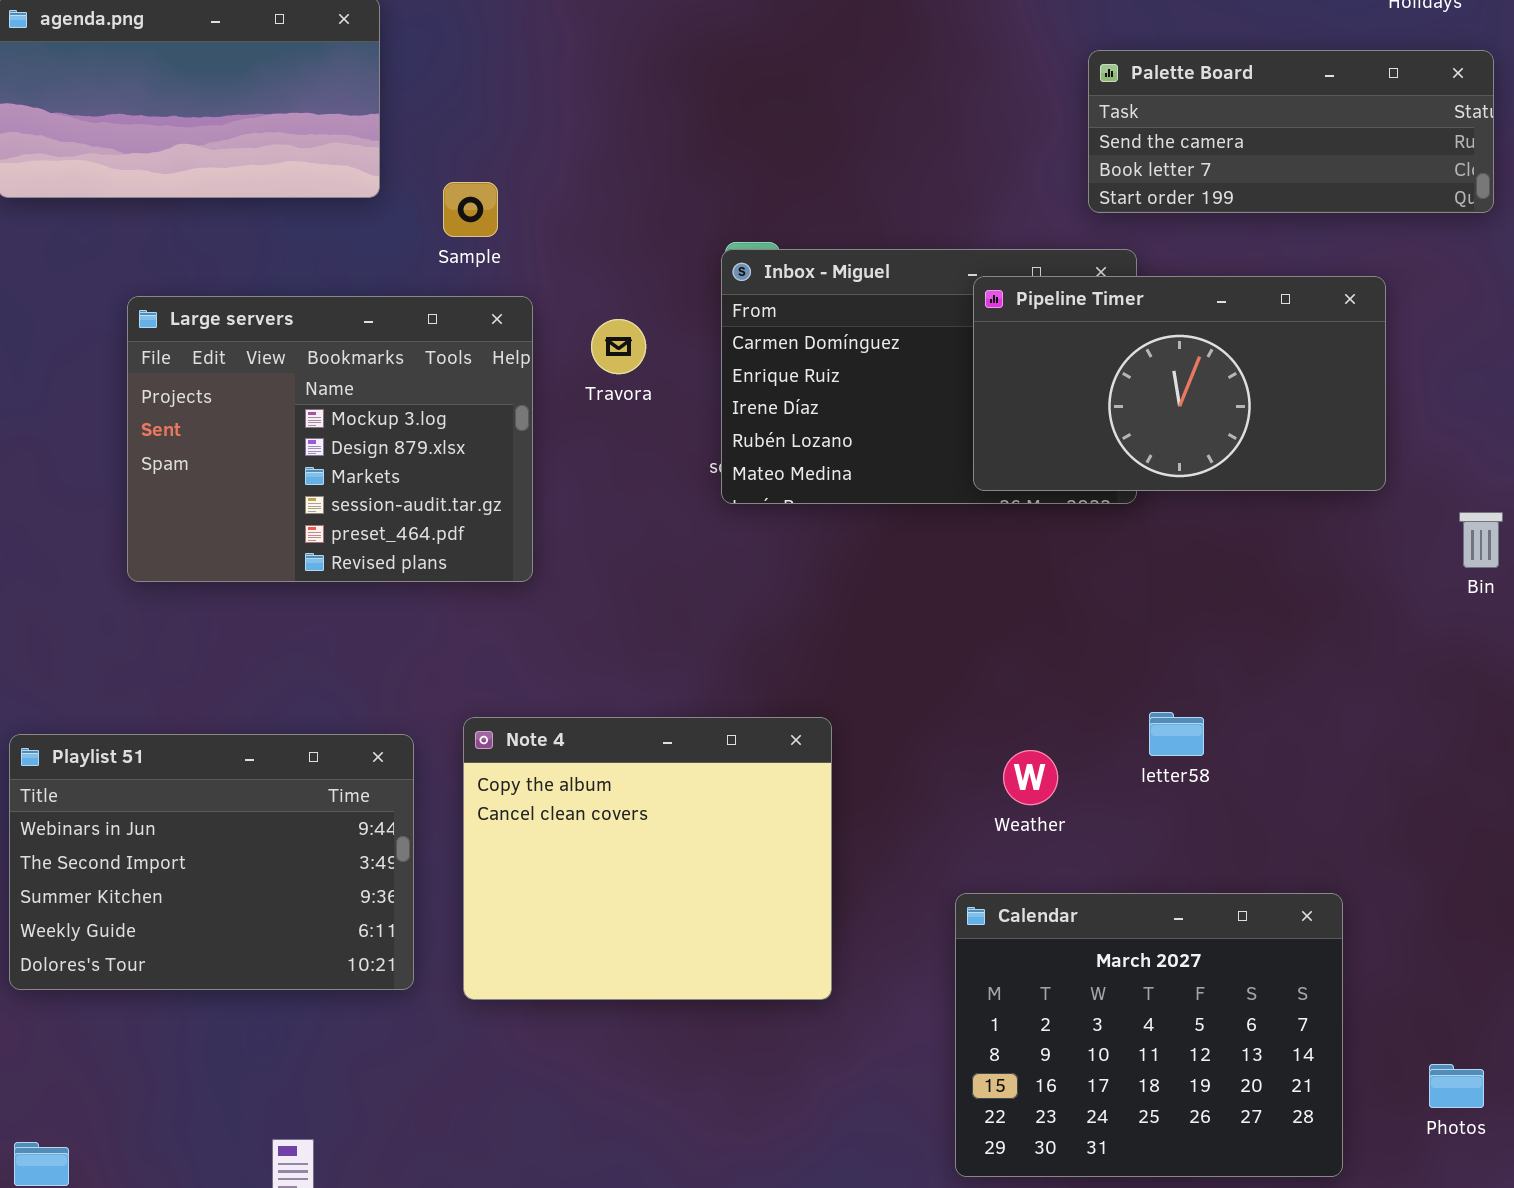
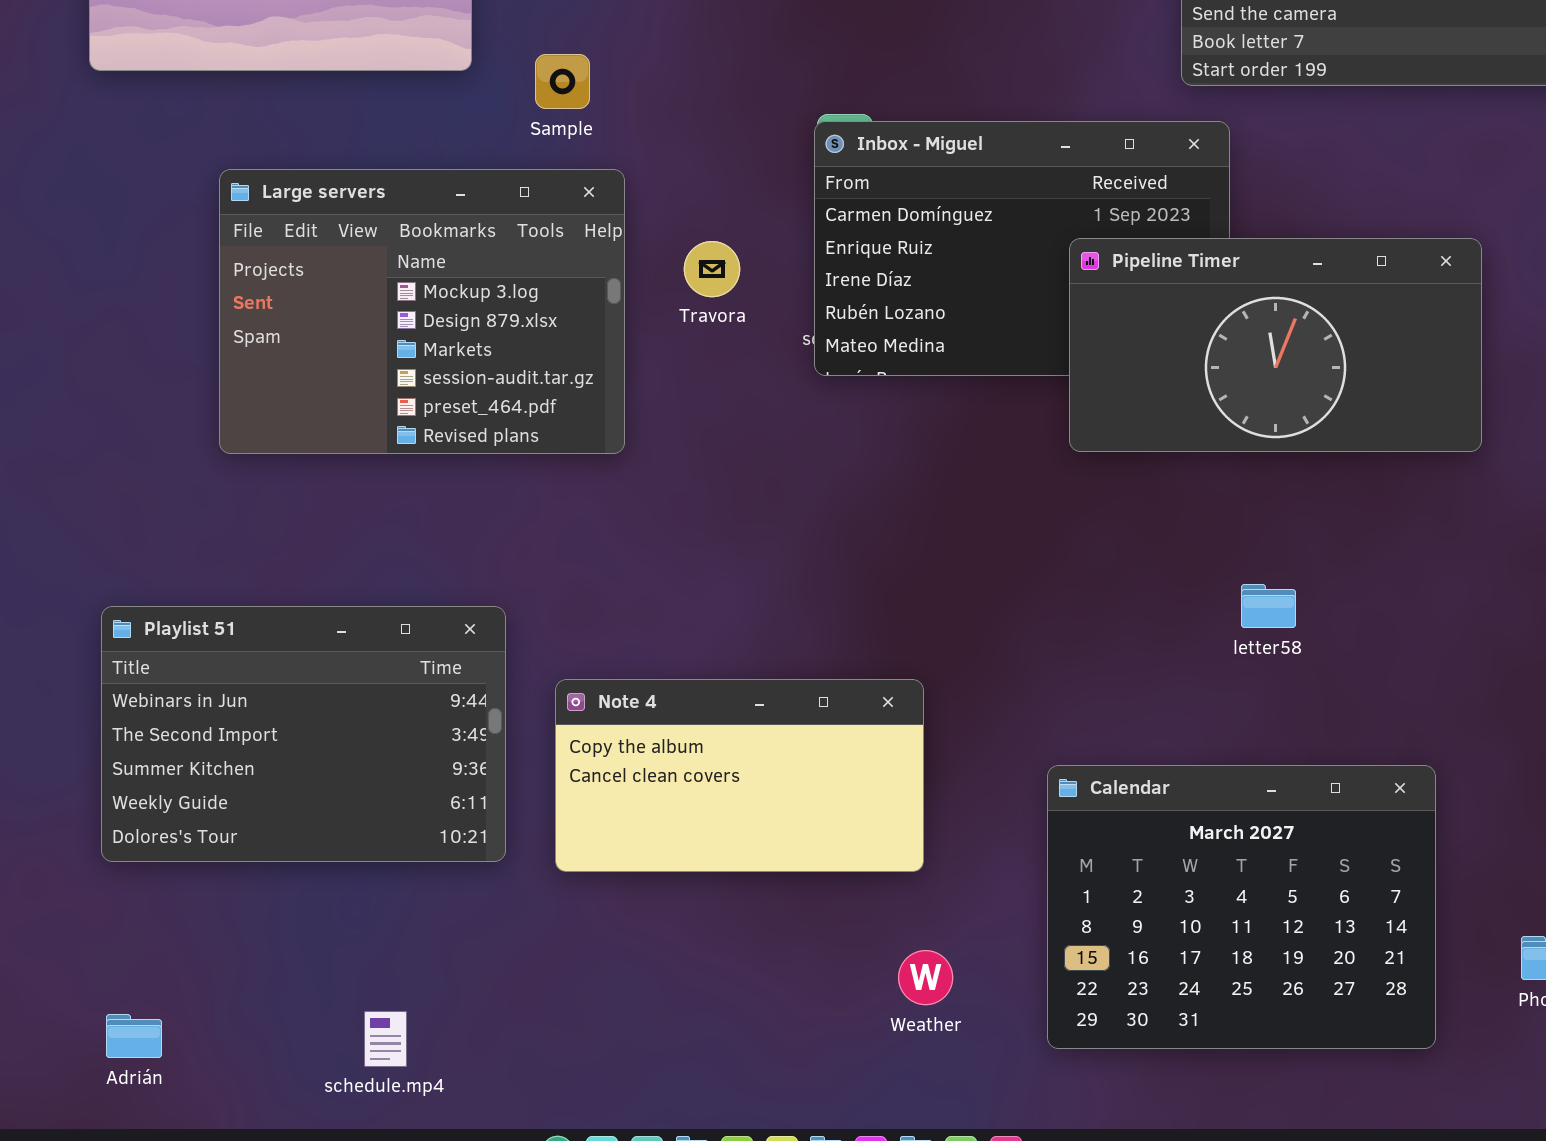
Pipeline Timer: [973,276,1386,491] -> [1069,238,1482,452], moved
Travora: [591,319,646,374] -> [684,241,740,297], moved
Note 4: [463,717,832,1000] -> [555,679,924,872], resized
Weather: [1003,750,1058,805] -> [898,950,953,1005], moved

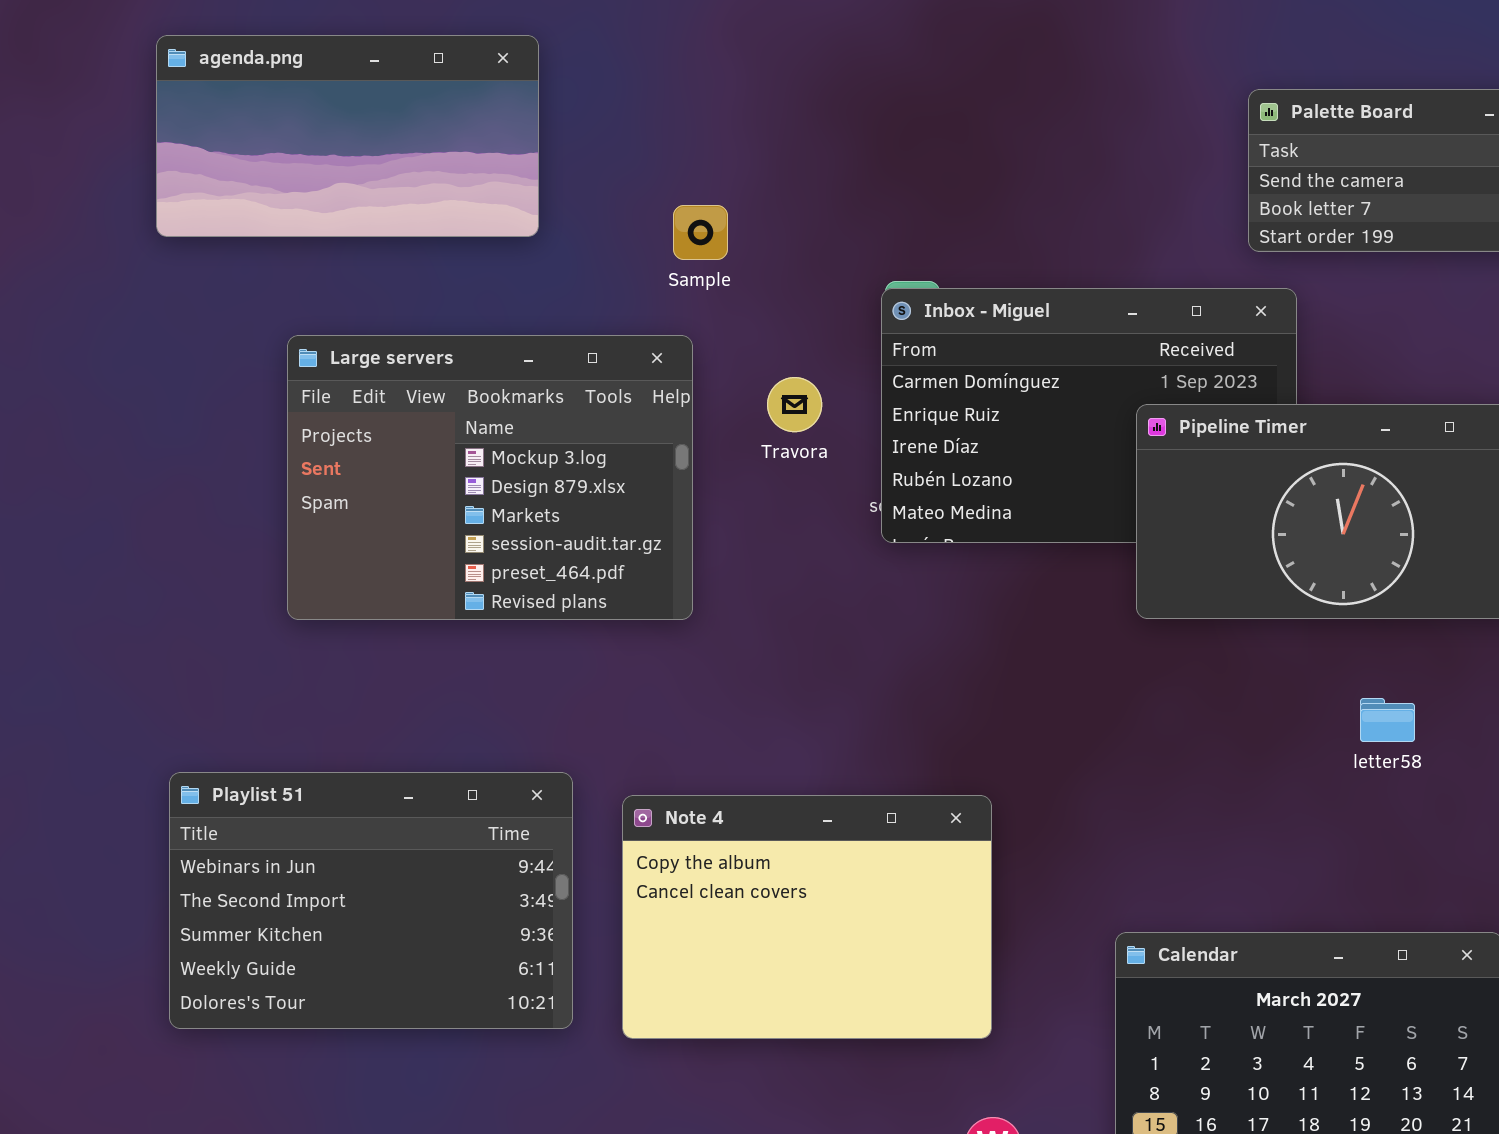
Sample: [535,54,590,109] -> [673,205,728,260], moved
Travora: [684,241,740,297] -> [767,377,822,432], moved
letter58: [1241,584,1296,628] -> [1360,698,1415,742], moved
Note 4: [555,679,924,872] -> [622,795,992,1039], resized

